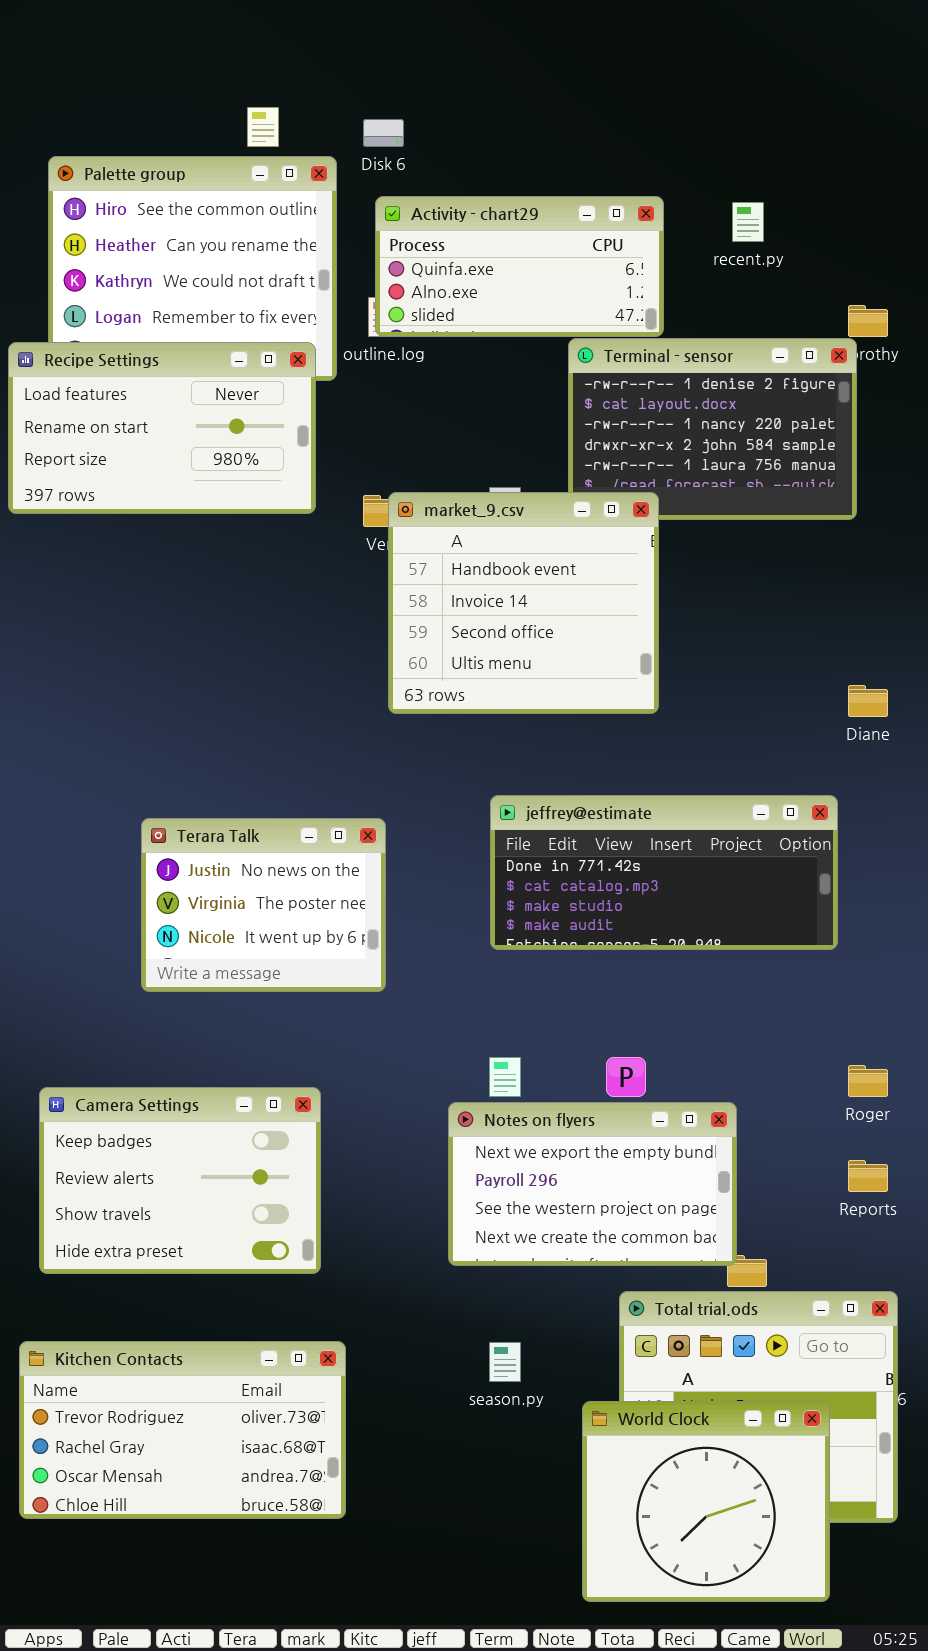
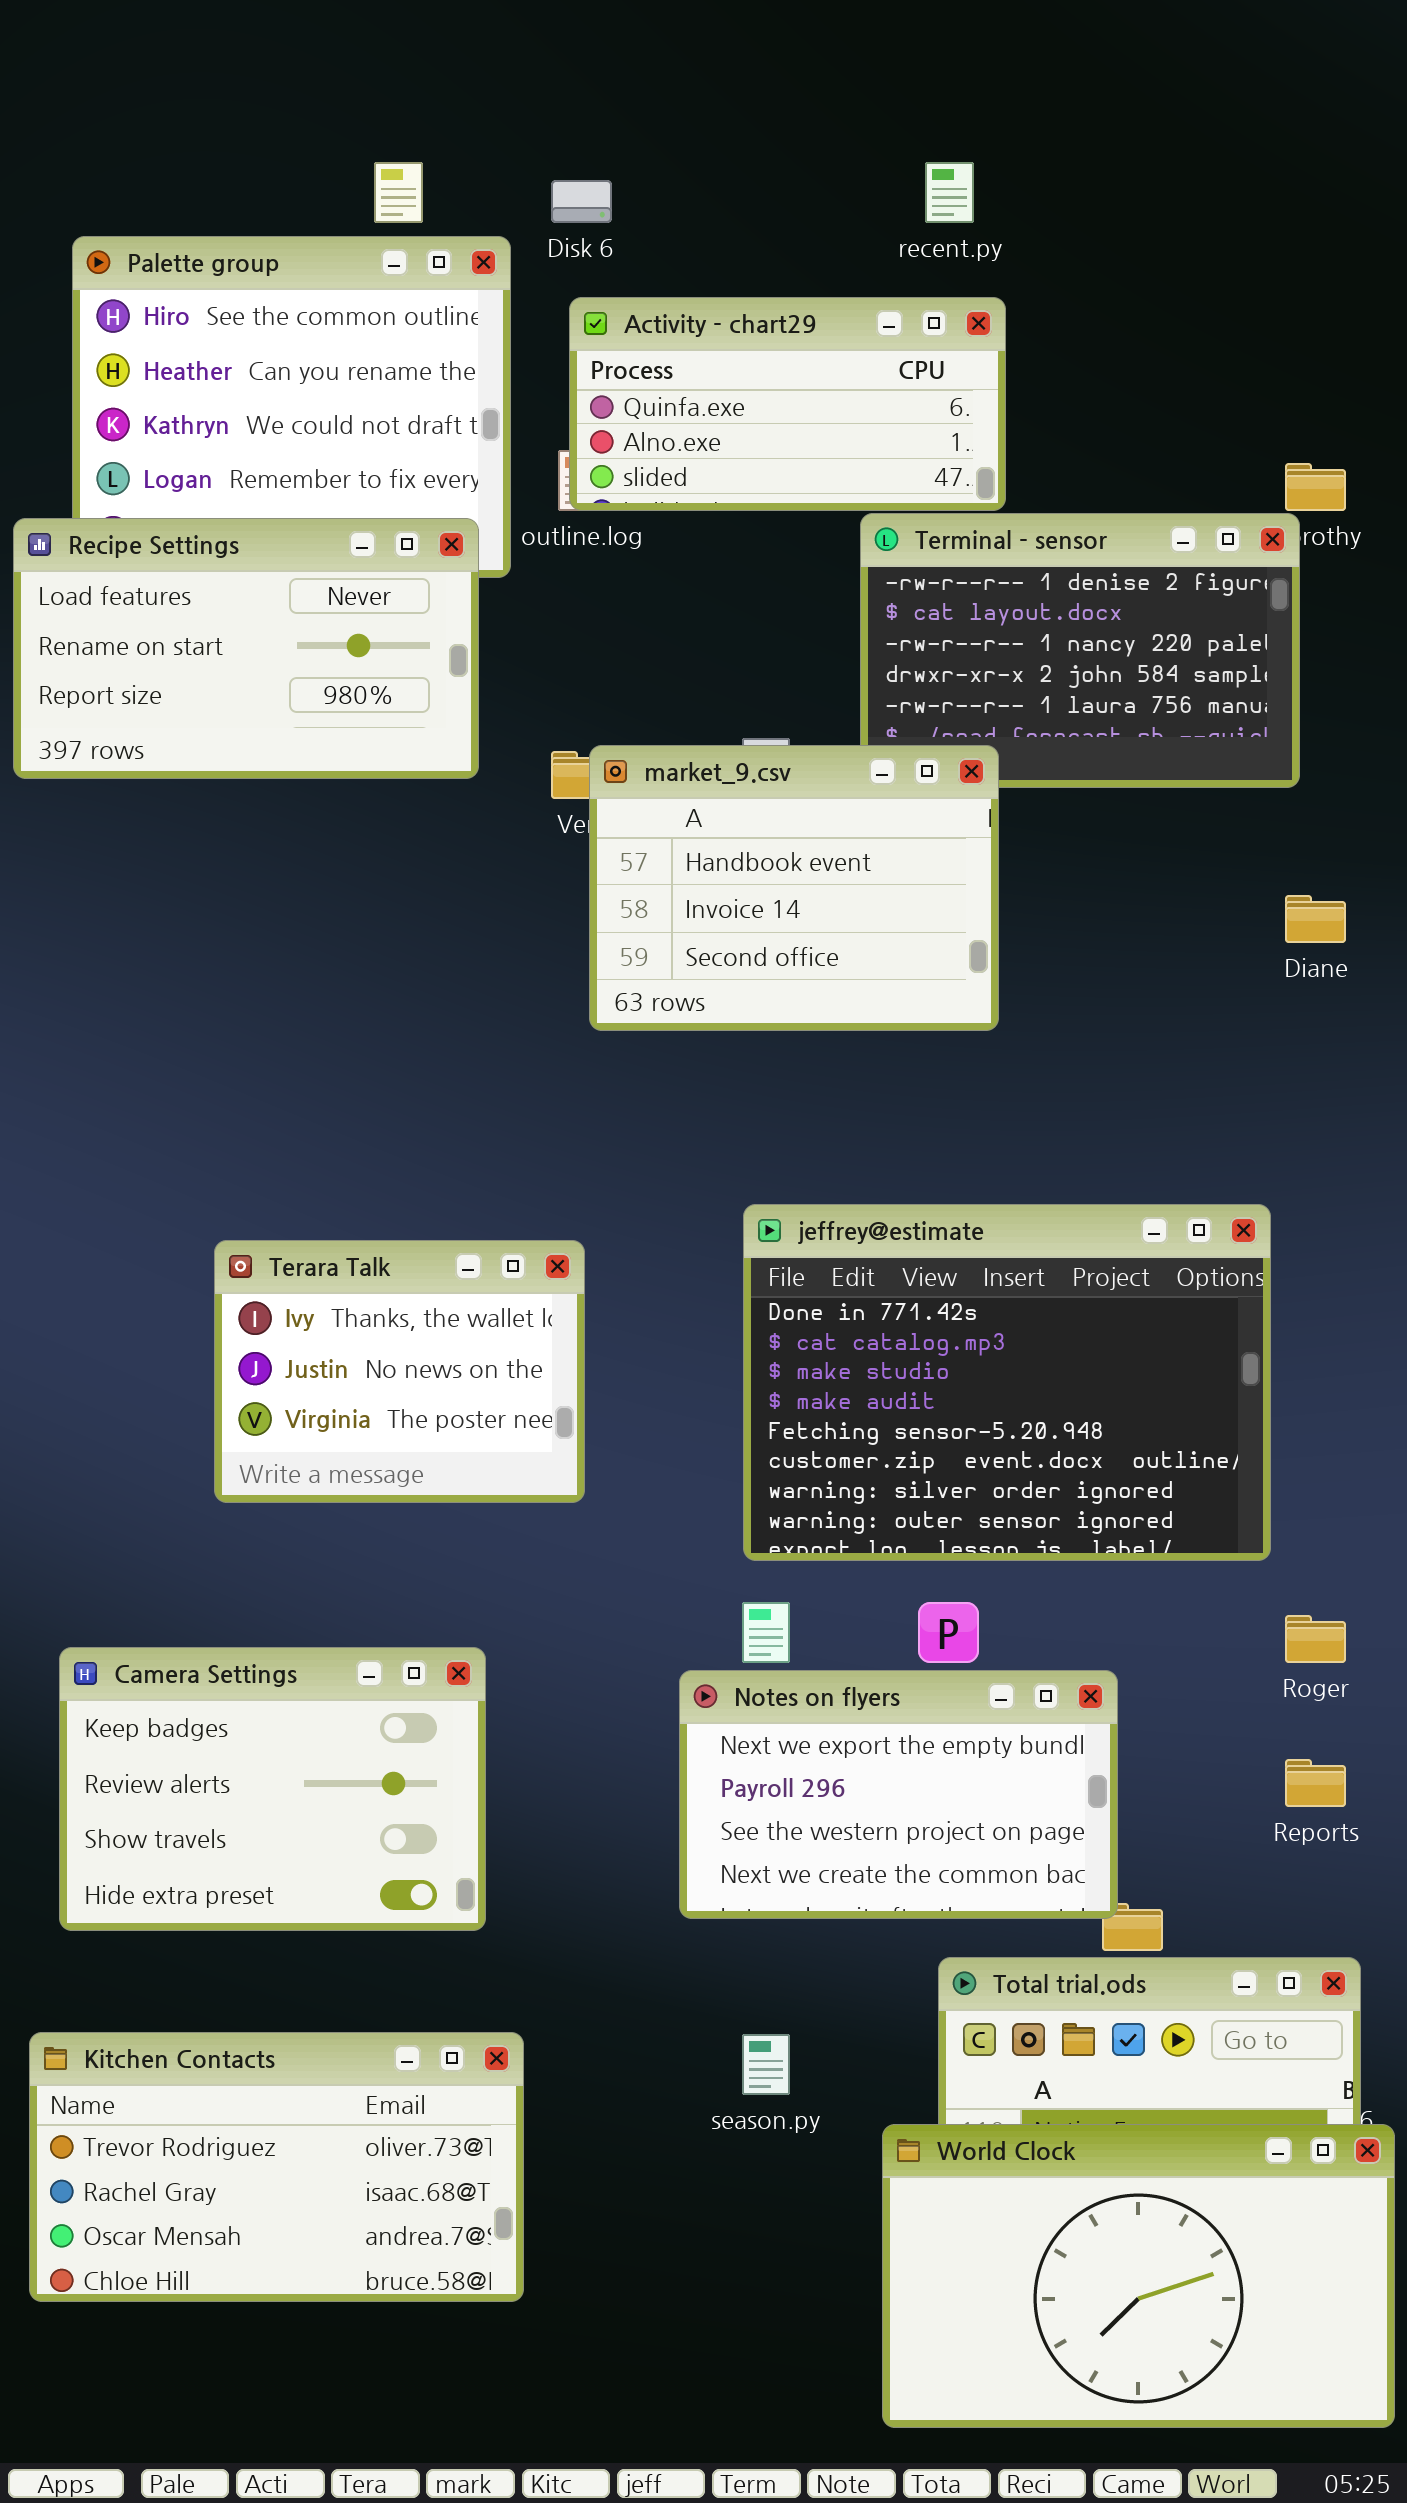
recent.py: [732,202,764,242] -> [925,162,974,223], moved
market_9.csv: [388,492,659,714] -> [589,745,999,1031], resized
Diane: [848,685,888,717] -> [1285,895,1346,943], moved
jeffrey@estimate: [490,795,838,950] -> [743,1204,1271,1561], resized
Terara Talk: [141,818,386,992] -> [214,1240,585,1503], scrolled up 1 row
World Clock: [582,1401,830,1602] -> [882,2124,1395,2428], resized

